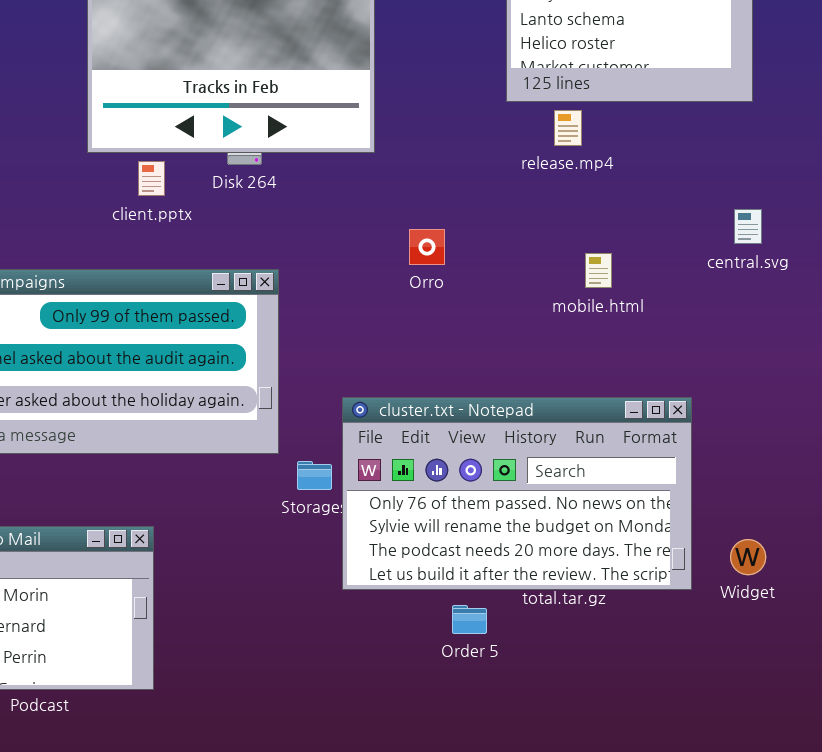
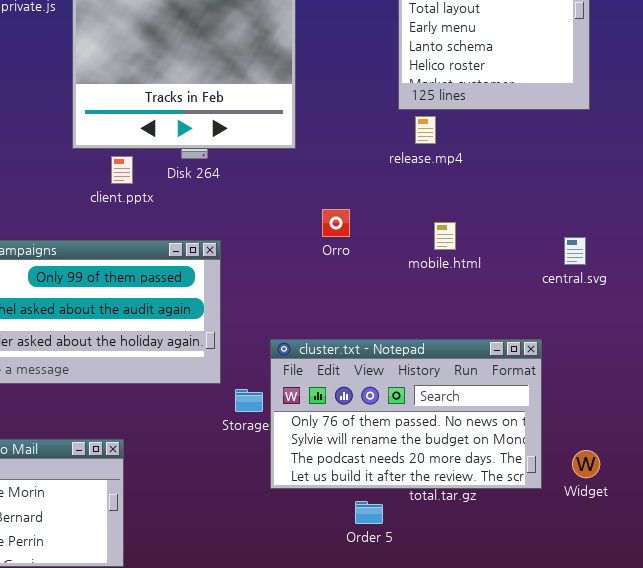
release.mp4: [554,110,582,146] -> [415,116,436,144], moved
central.svg: [734,209,762,244] -> [564,237,586,265], moved
mobile.html: [585,253,612,288] -> [434,222,456,250], moved

